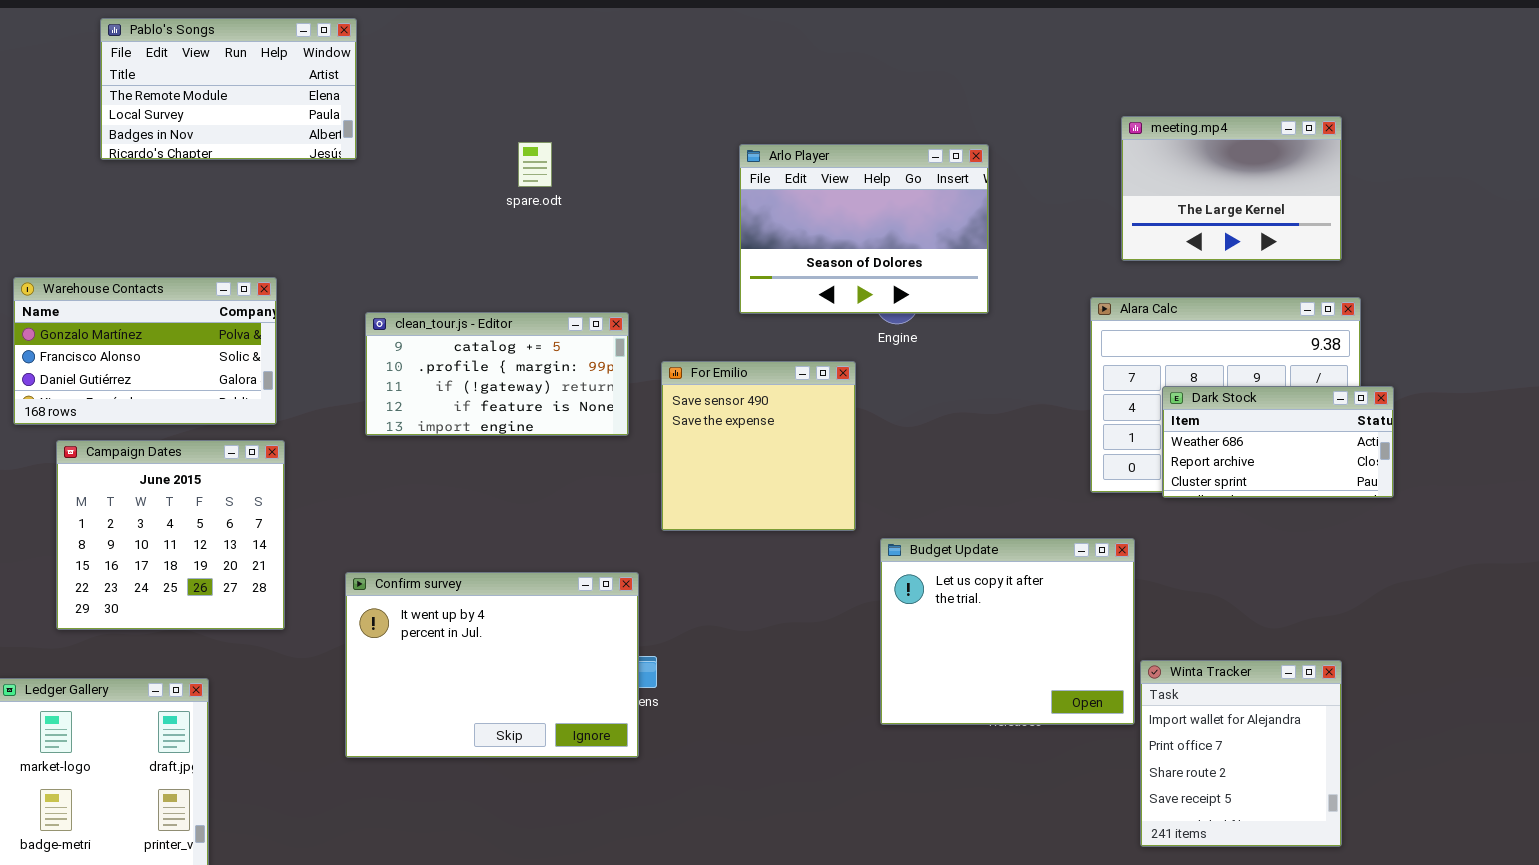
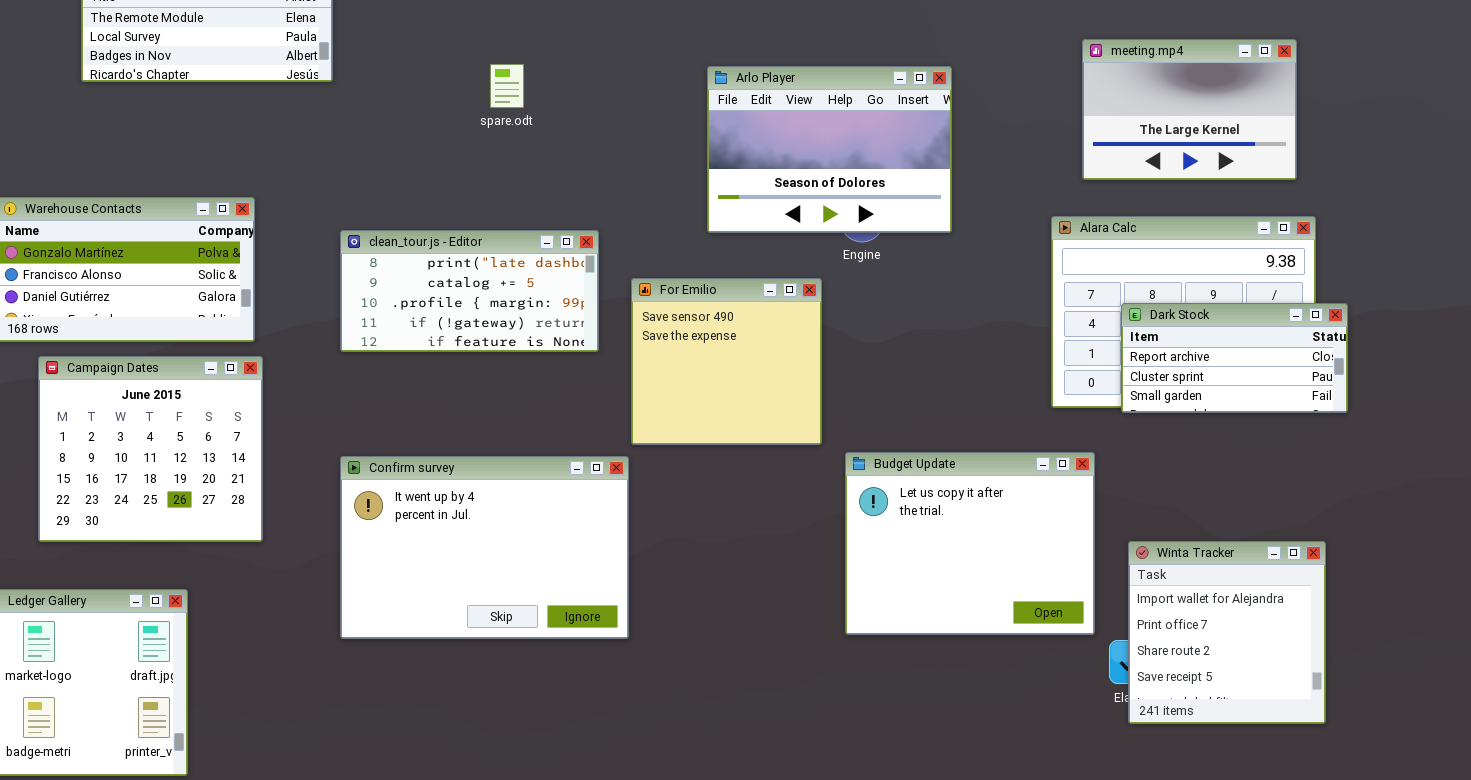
clean_tour.js - Editor: [365,312,629,436] -> [340,230,599,352], scrolled up 1 row
Dark Stock: [1162,386,1394,498] -> [1121,303,1348,413], scrolled down 1 row
Confirm survey: [345,572,639,758] -> [340,456,629,639], moved
Winta Tracker: [1140,660,1342,847] -> [1128,541,1326,724], moved

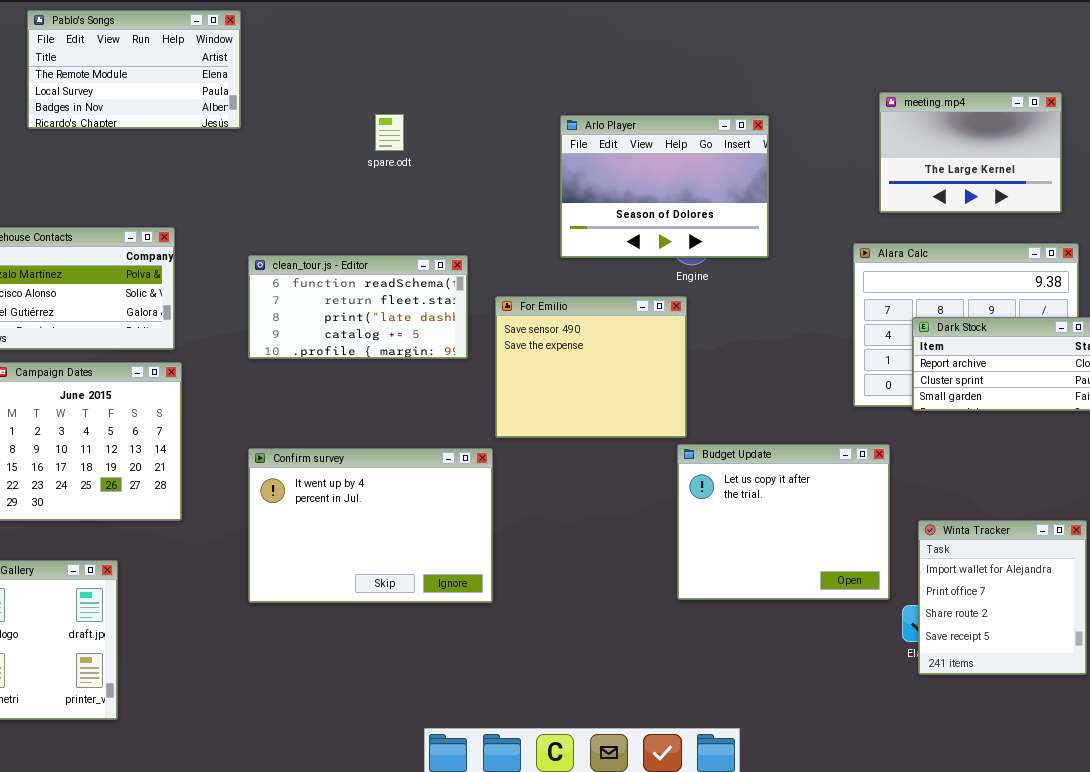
clean_tour.js - Editor: [340,230,599,352] -> [248,255,468,359], scrolled up 2 rows
For Emilio: [631,278,822,445] -> [495,296,687,438], resized

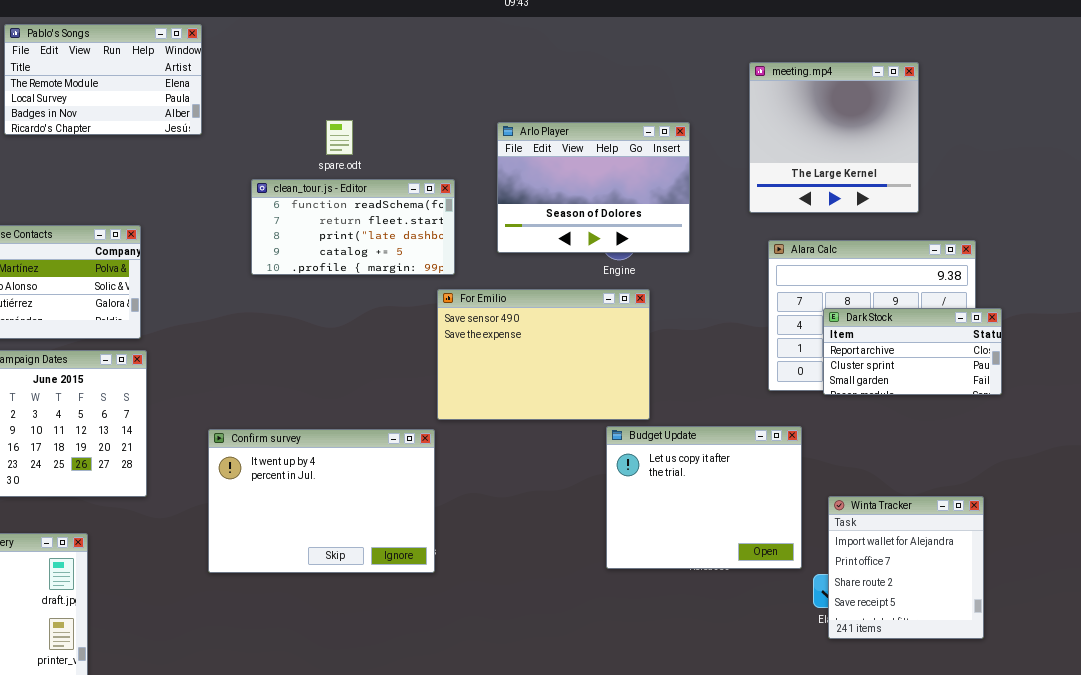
meeting.mp4: [879,92,1062,213] -> [749,62,919,213], moved, resized
clean_tour.js - Editor: [248,255,468,359] -> [251,179,455,275], moved
For Emilio: [495,296,687,438] -> [437,289,650,420], resized

